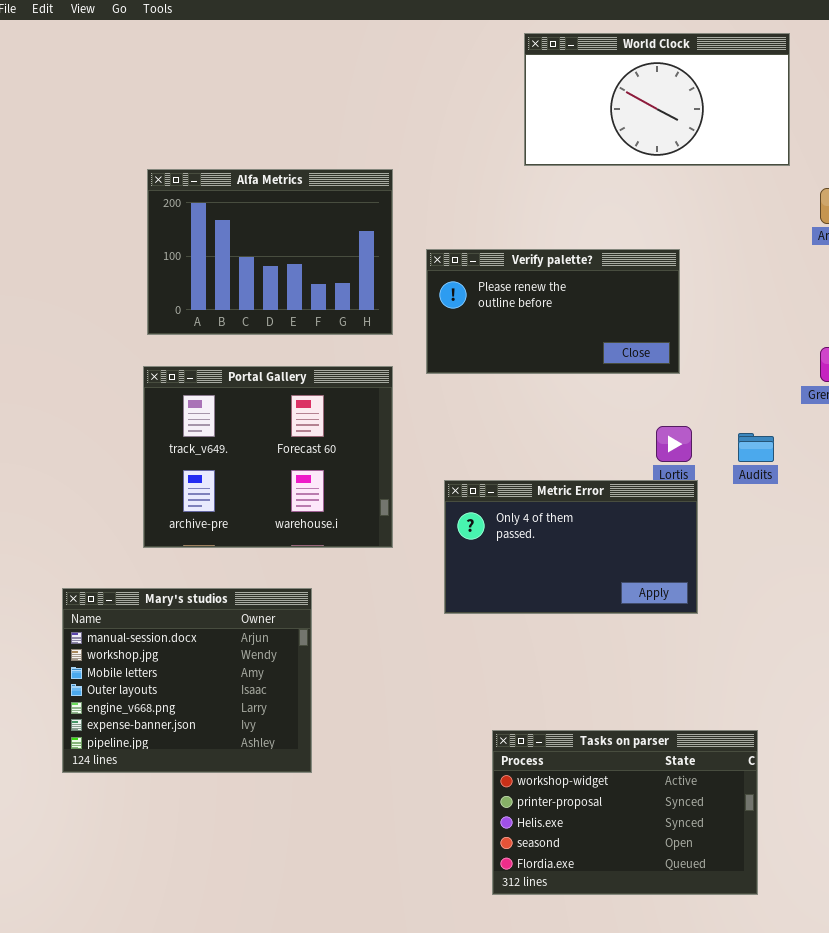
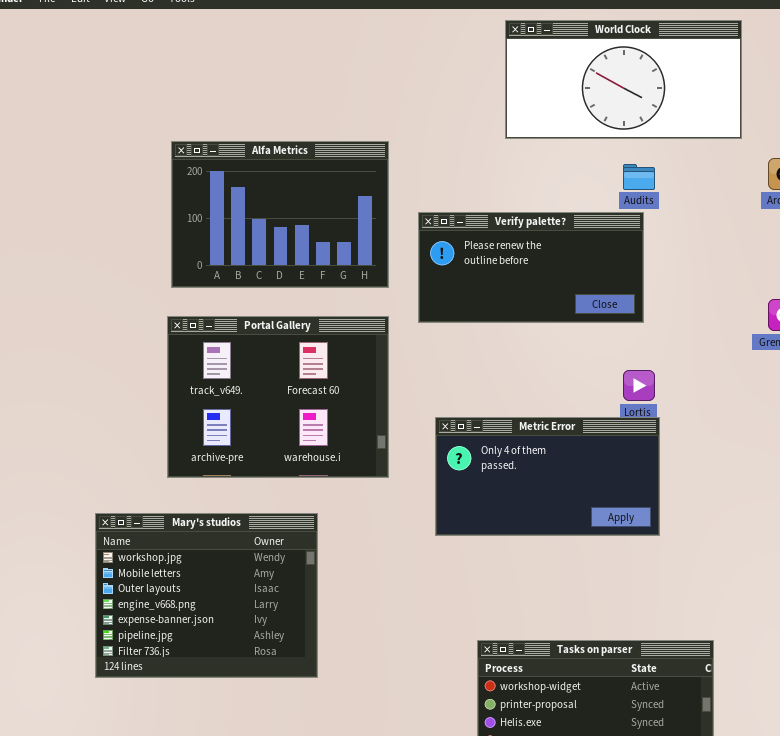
Audits: [738,433,774,462] -> [623,164,655,190], moved
Mary's studios: [62,588,312,773] -> [95,513,318,678], scrolled down 1 row

